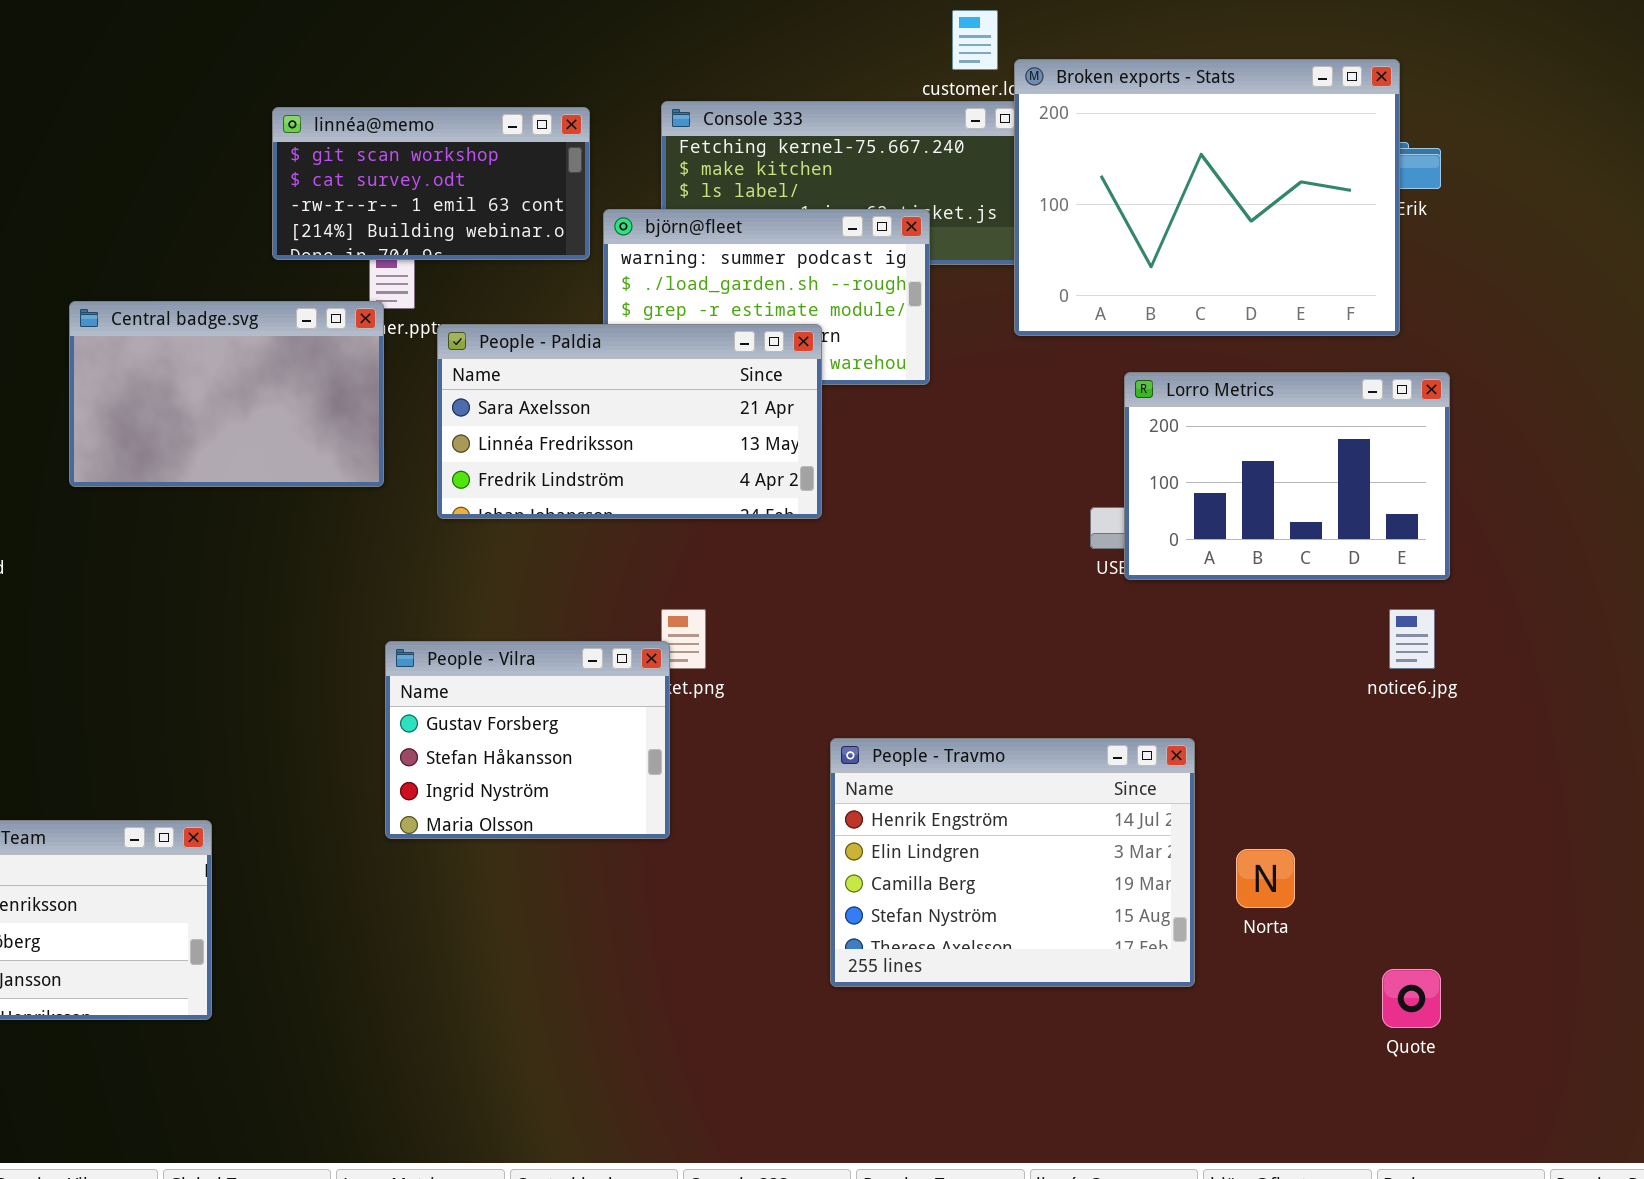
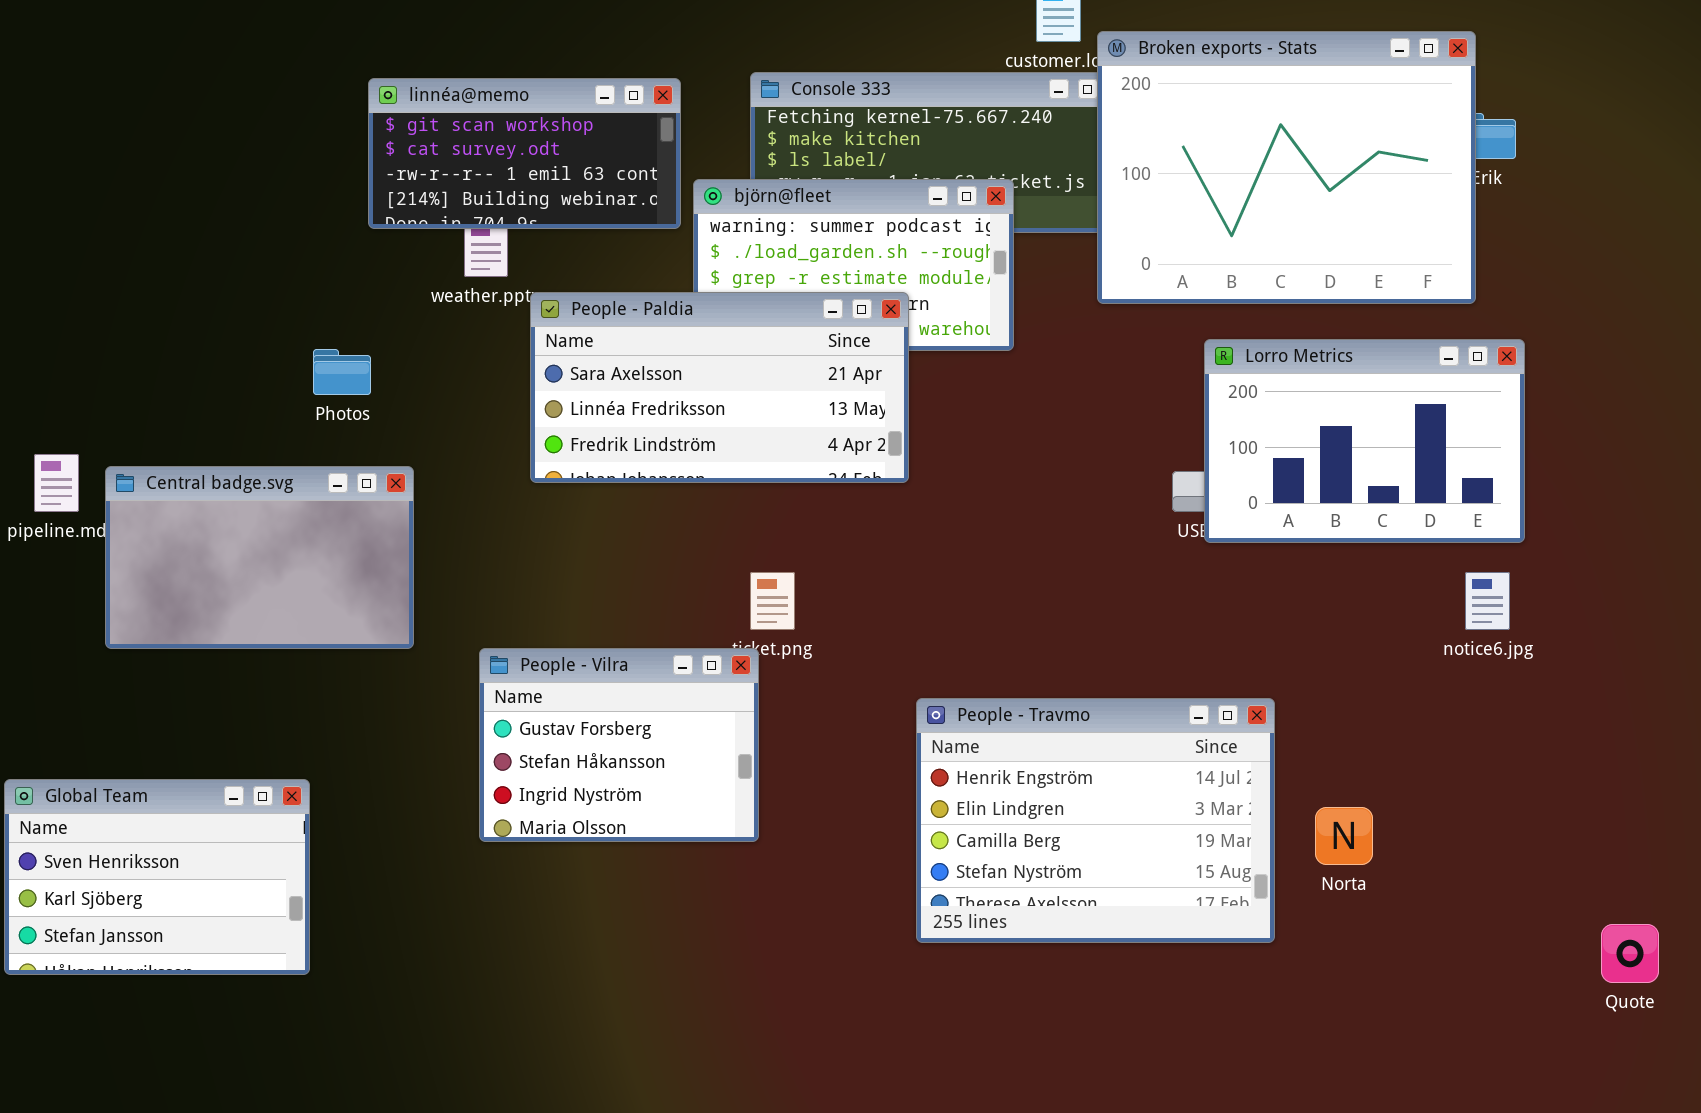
Central badge.svg: [69,301,384,487] -> [105,466,414,649], moved
People - Vilra: [385,641,670,839] -> [479,648,759,842], moved
Quote: [1382,969,1441,1028] -> [1601,924,1659,983], moved

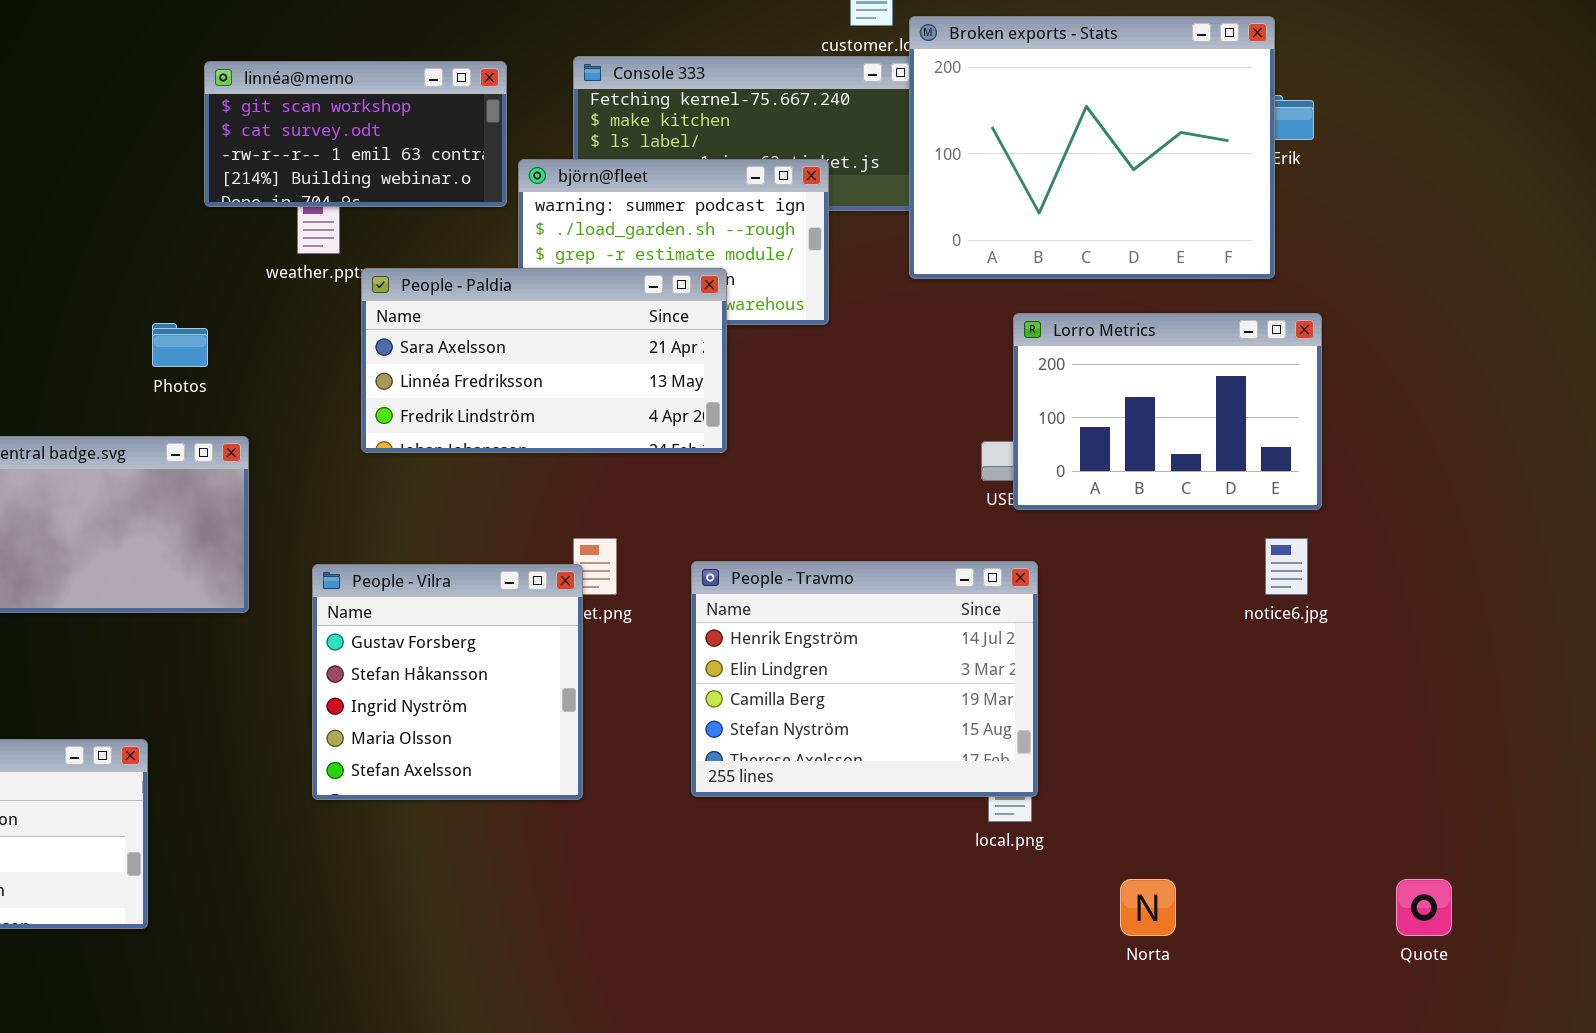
People - Vilra: [479,648,759,842] -> [312,564,583,800], resized
People - Travmo: [916,698,1275,943] -> [691,561,1038,797], moved
Norta: [1315,807,1373,865] -> [1120,879,1176,936], moved

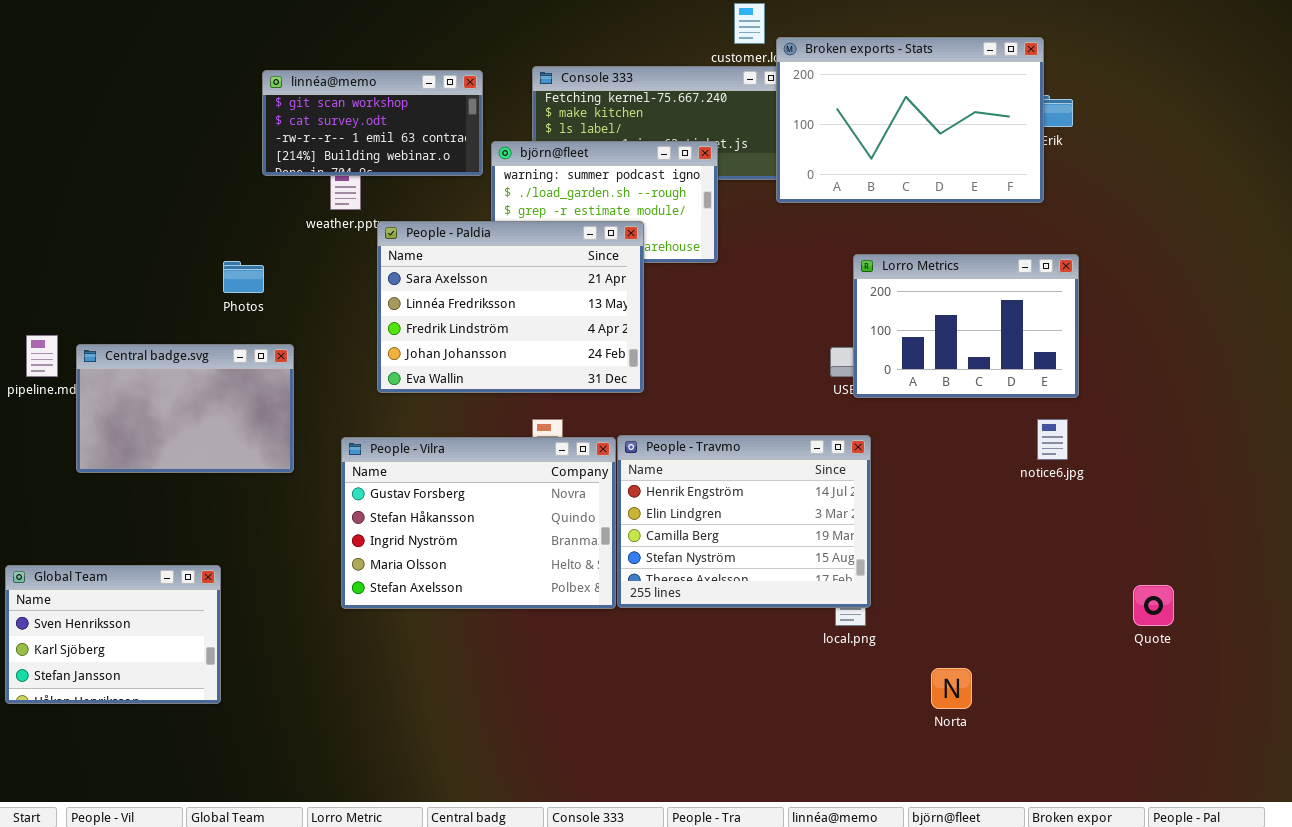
Broken exports - Stats: [909,16,1275,279] -> [776,37,1044,203], resized
People - Paldia: [361,268,727,453] -> [377,221,644,393], resized
People - Vilra: [312,564,583,800] -> [341,437,616,609], resized
Quote: [1396,879,1452,936] -> [1133,585,1174,626], moved

